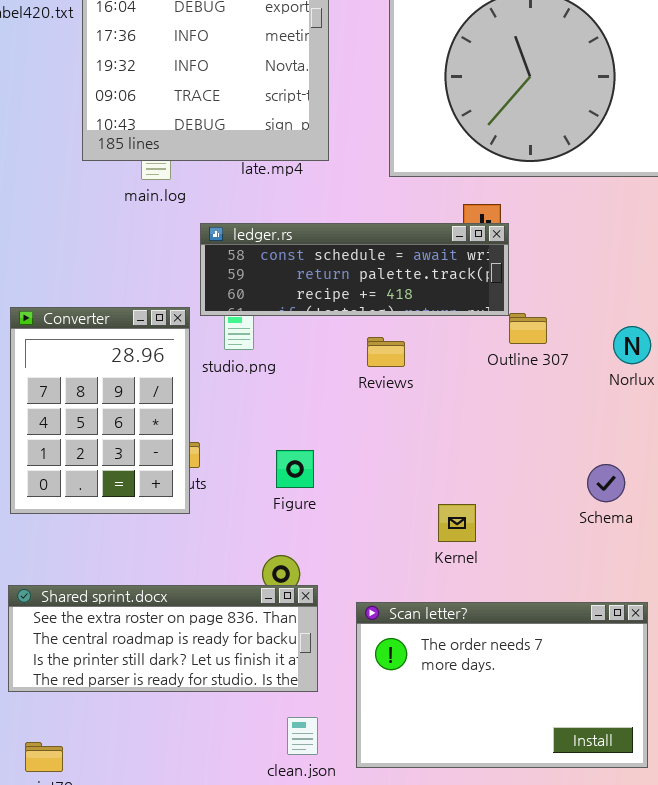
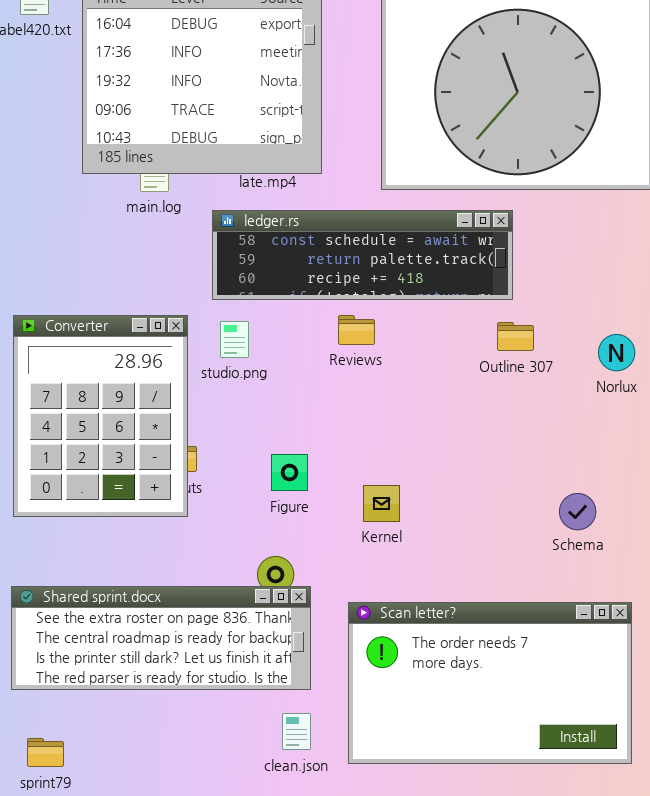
ledger.rs: [200,223,509,316] -> [212,210,513,300], moved
Reviews: [367,337,405,367] -> [338,315,375,345], moved
Schema: [587,464,625,502] -> [559,493,596,530], moved
Kernel: [438,504,476,542] -> [363,485,400,522], moved

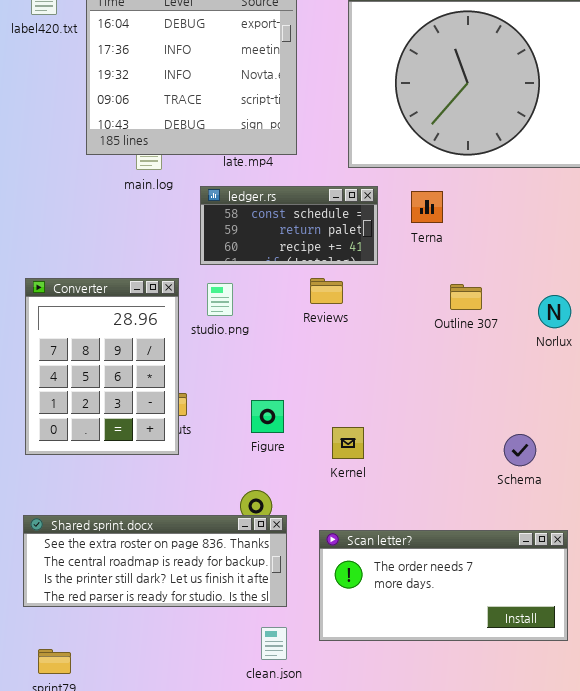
ledger.rs: [212,210,513,300] -> [200,186,378,265], resized
Scan letter?: [348,602,632,764] -> [319,530,568,641], resized

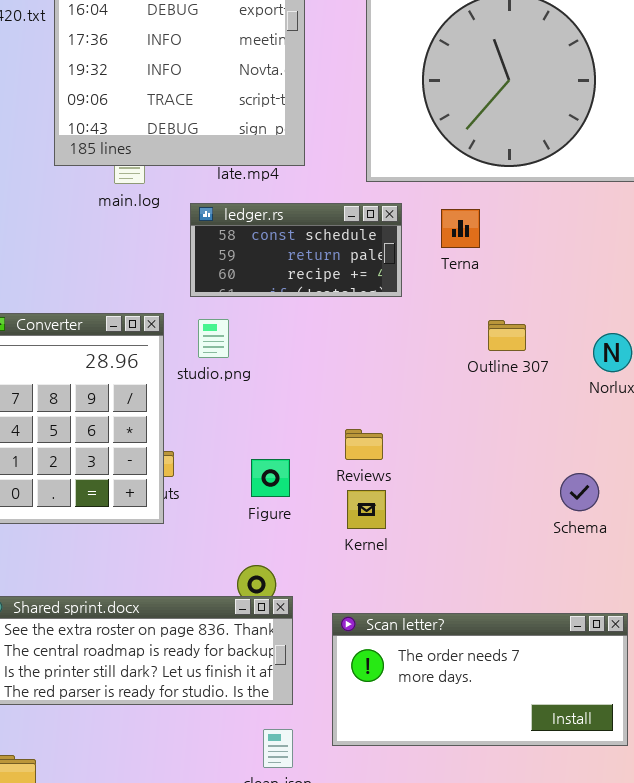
Reviews: [310,278,343,304] -> [345,429,383,460], moved
Schema: [504,434,536,466] -> [560,473,599,511], moved

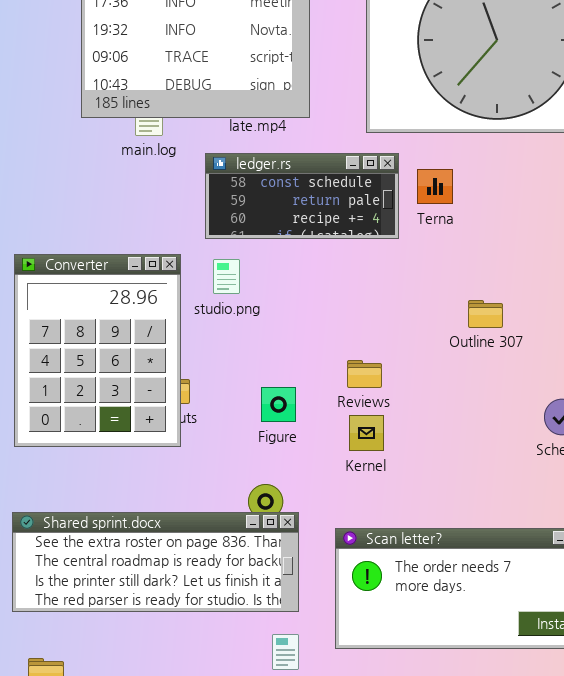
Terna: [441,209,480,248] -> [417,169,453,204], moved
Outline 307: [488,320,526,351] -> [468,300,503,328], moved

